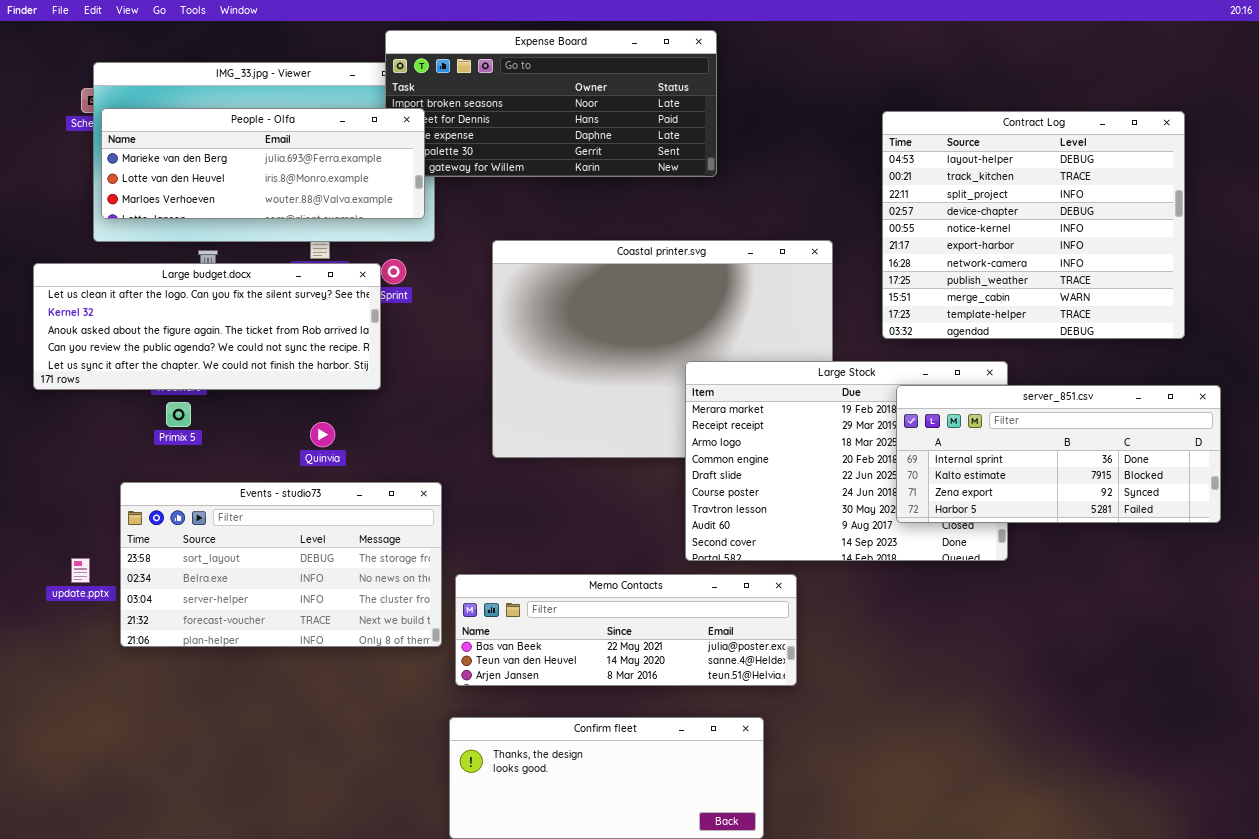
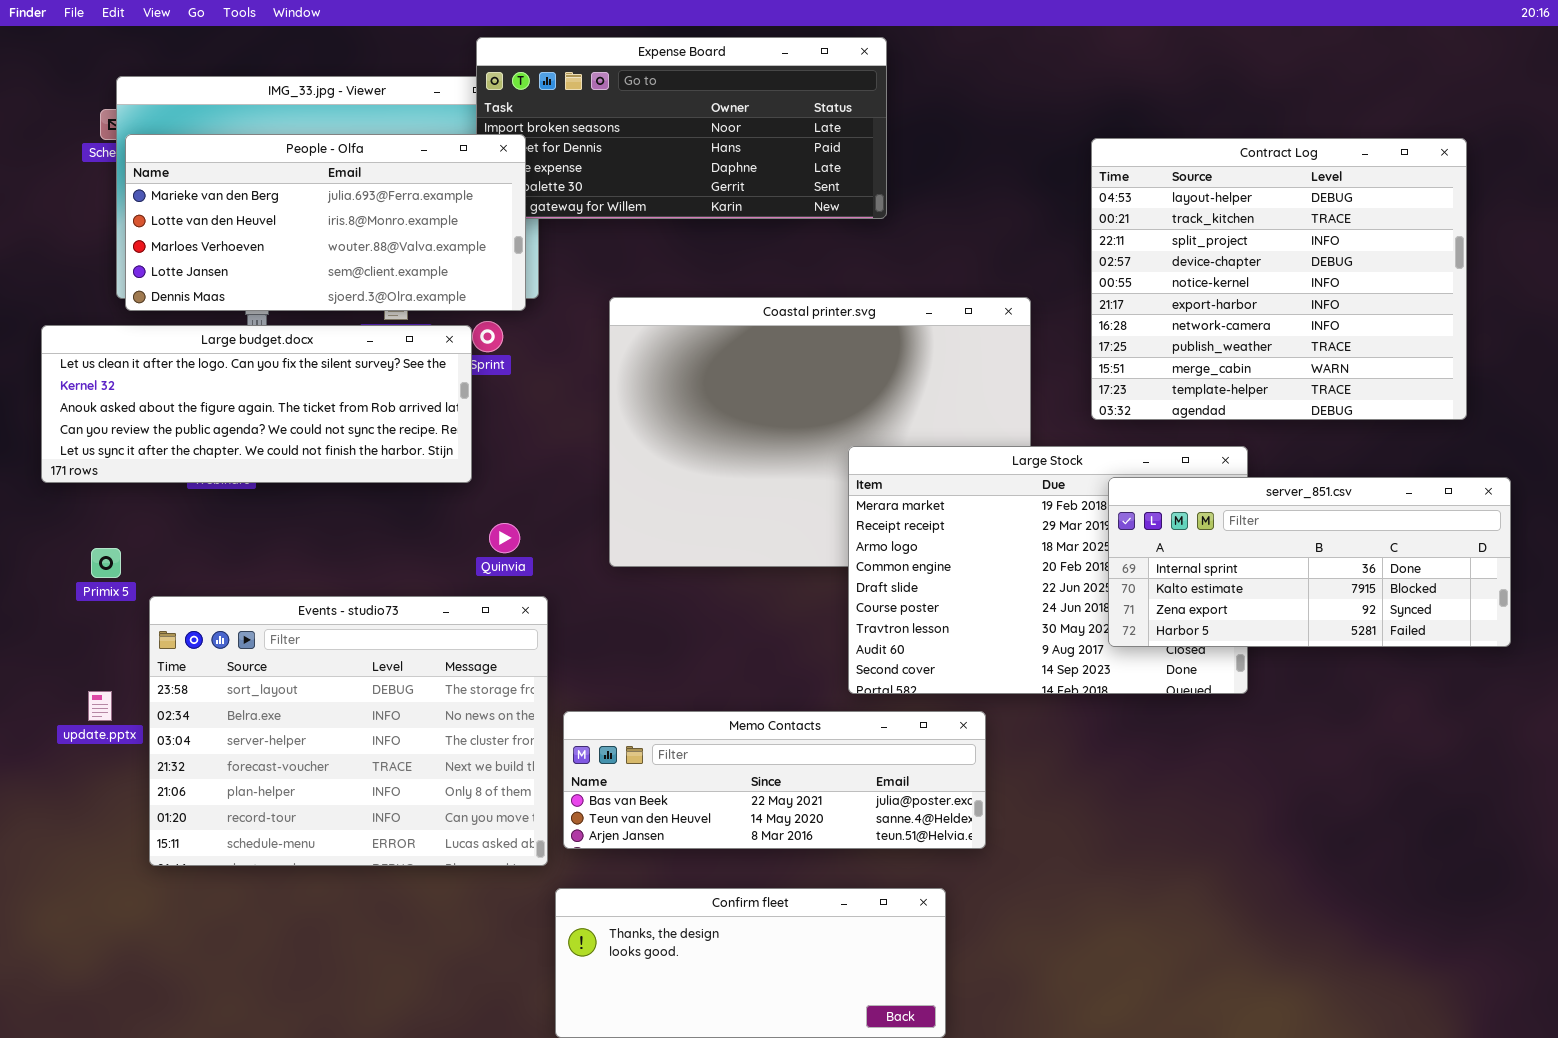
People - Olfa: [101,108,425,219] -> [125,134,526,311], resized
Primix 5: [166,402,191,427] -> [91,548,121,578], moved
Quinvia: [310,422,335,447] -> [489,523,520,553], moved
Events - studio73: [120,482,442,647] -> [149,596,548,866], resized

